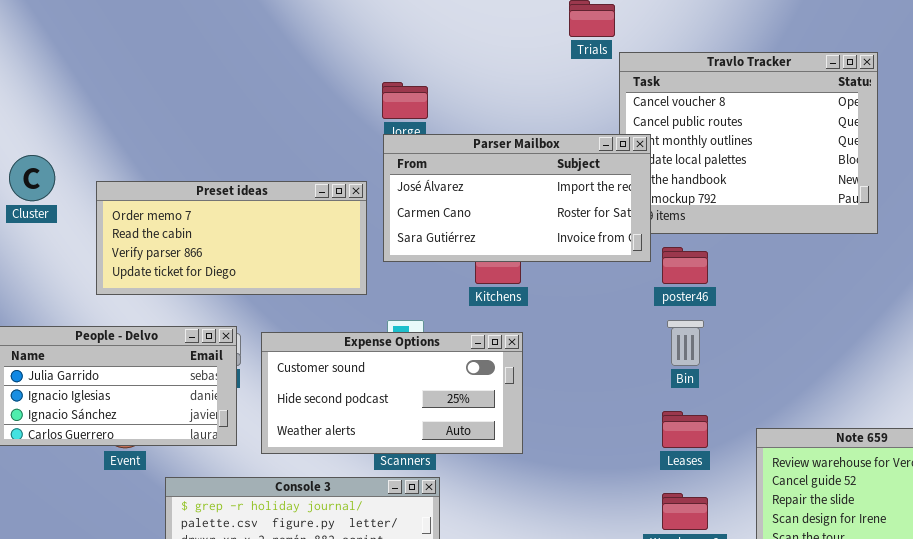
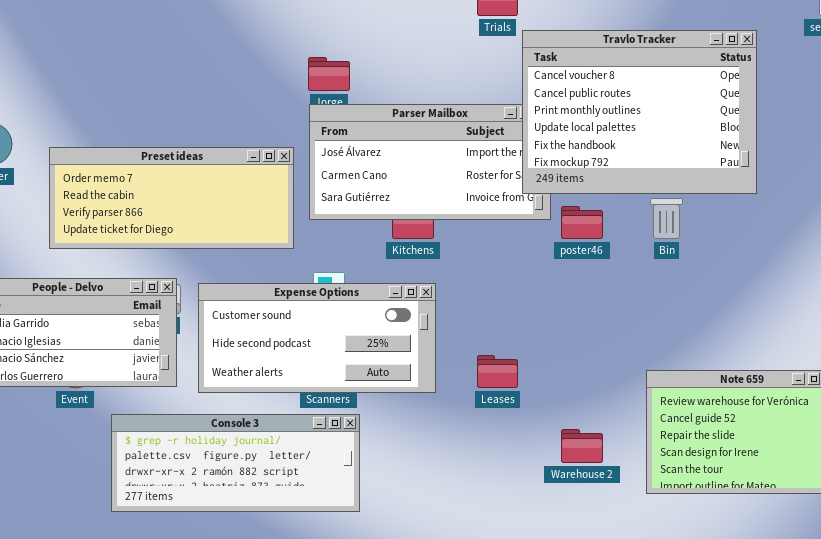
Travlo Tracker: [619,52,878,234] -> [522,30,757,194], raised
Bin: [667,320,704,366] -> [650,198,683,239], moved
Leases: [662,411,708,448] -> [477,355,518,388], moved

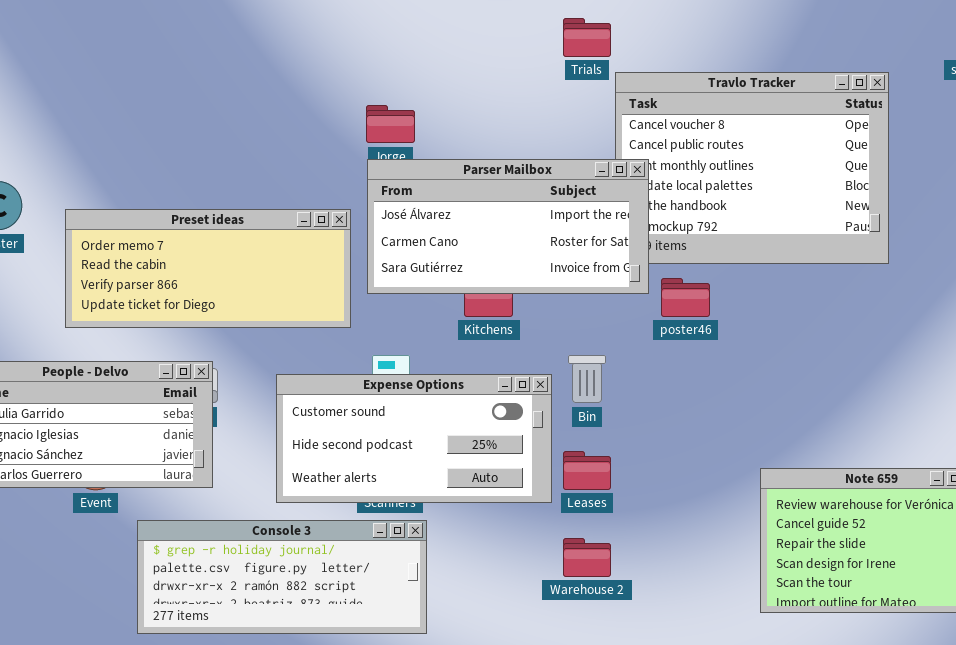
Parser Mailbox: [309,104,551,220] -> [367,159,649,294], raised
Bin: [650,198,683,239] -> [568,355,606,403], moved
Expense Options: [198,283,436,393] -> [276,374,552,503], moved
Warehouse 2: [561,429,603,463] -> [563,538,611,577], moved

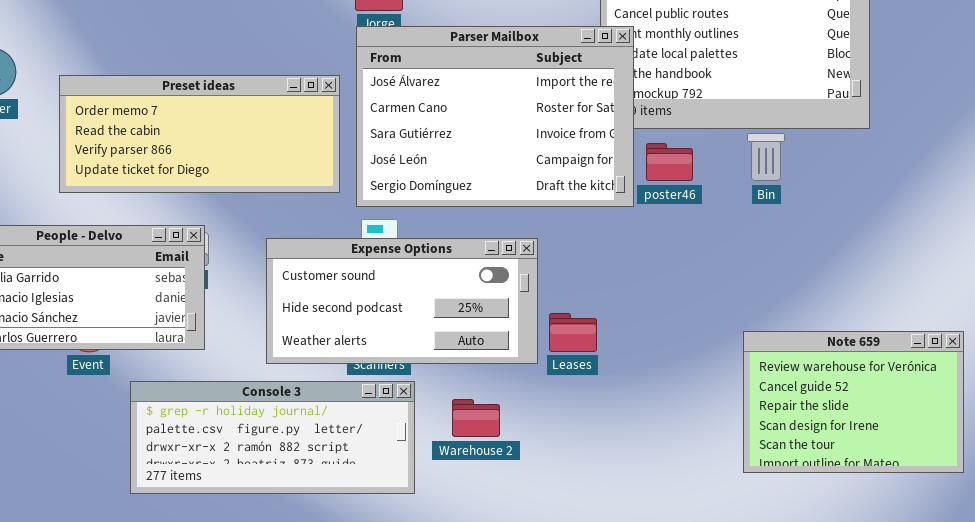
Parser Mailbox: [367,159,649,294] -> [356,26,634,207], resized
Bin: [568,355,606,403] -> [747,133,785,181], moved
Warehouse 2: [563,538,611,577] -> [452,399,500,437], moved

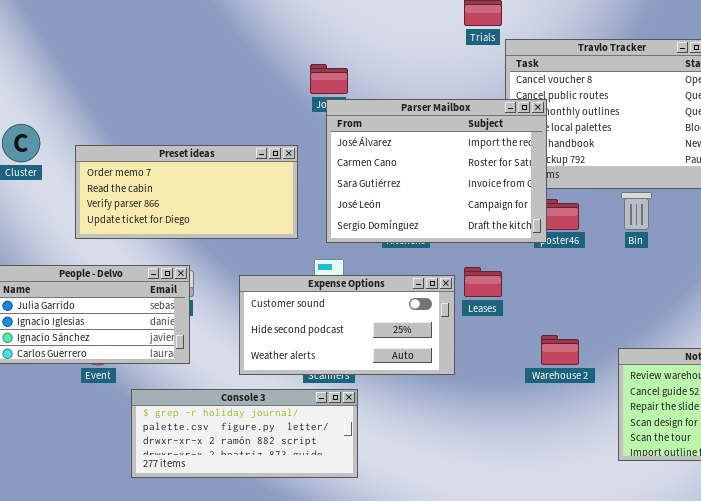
Parser Mailbox: [356,26,634,207] -> [326,99,547,243], moved
Leases: [549,313,597,352] -> [464,267,502,297], moved
Warehouse 2: [452,399,500,437] -> [541,335,579,365], moved

